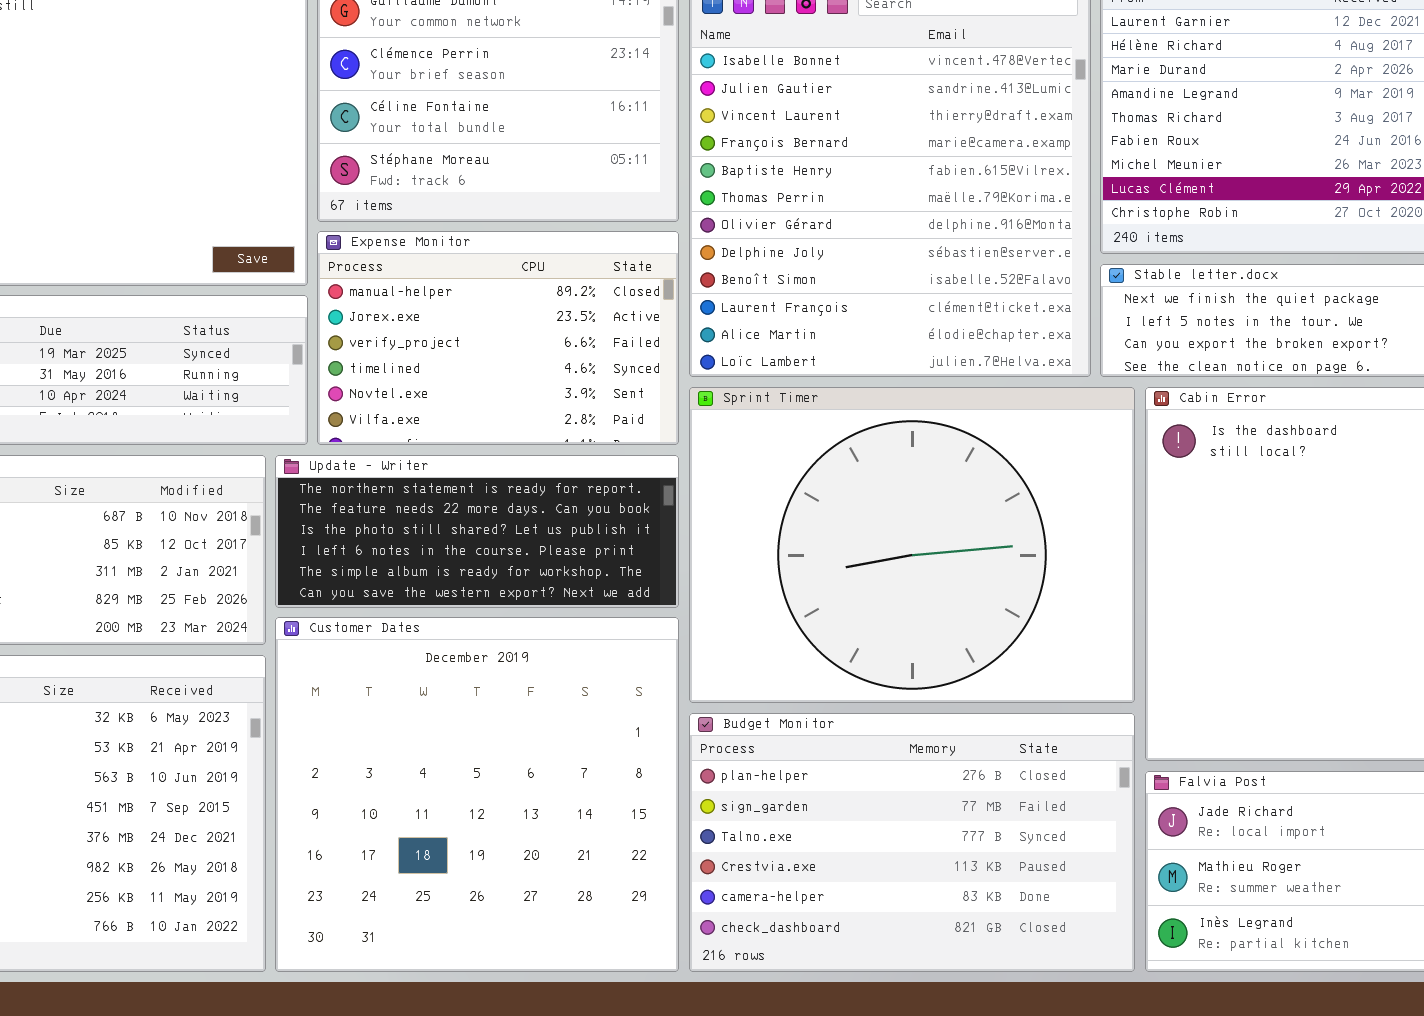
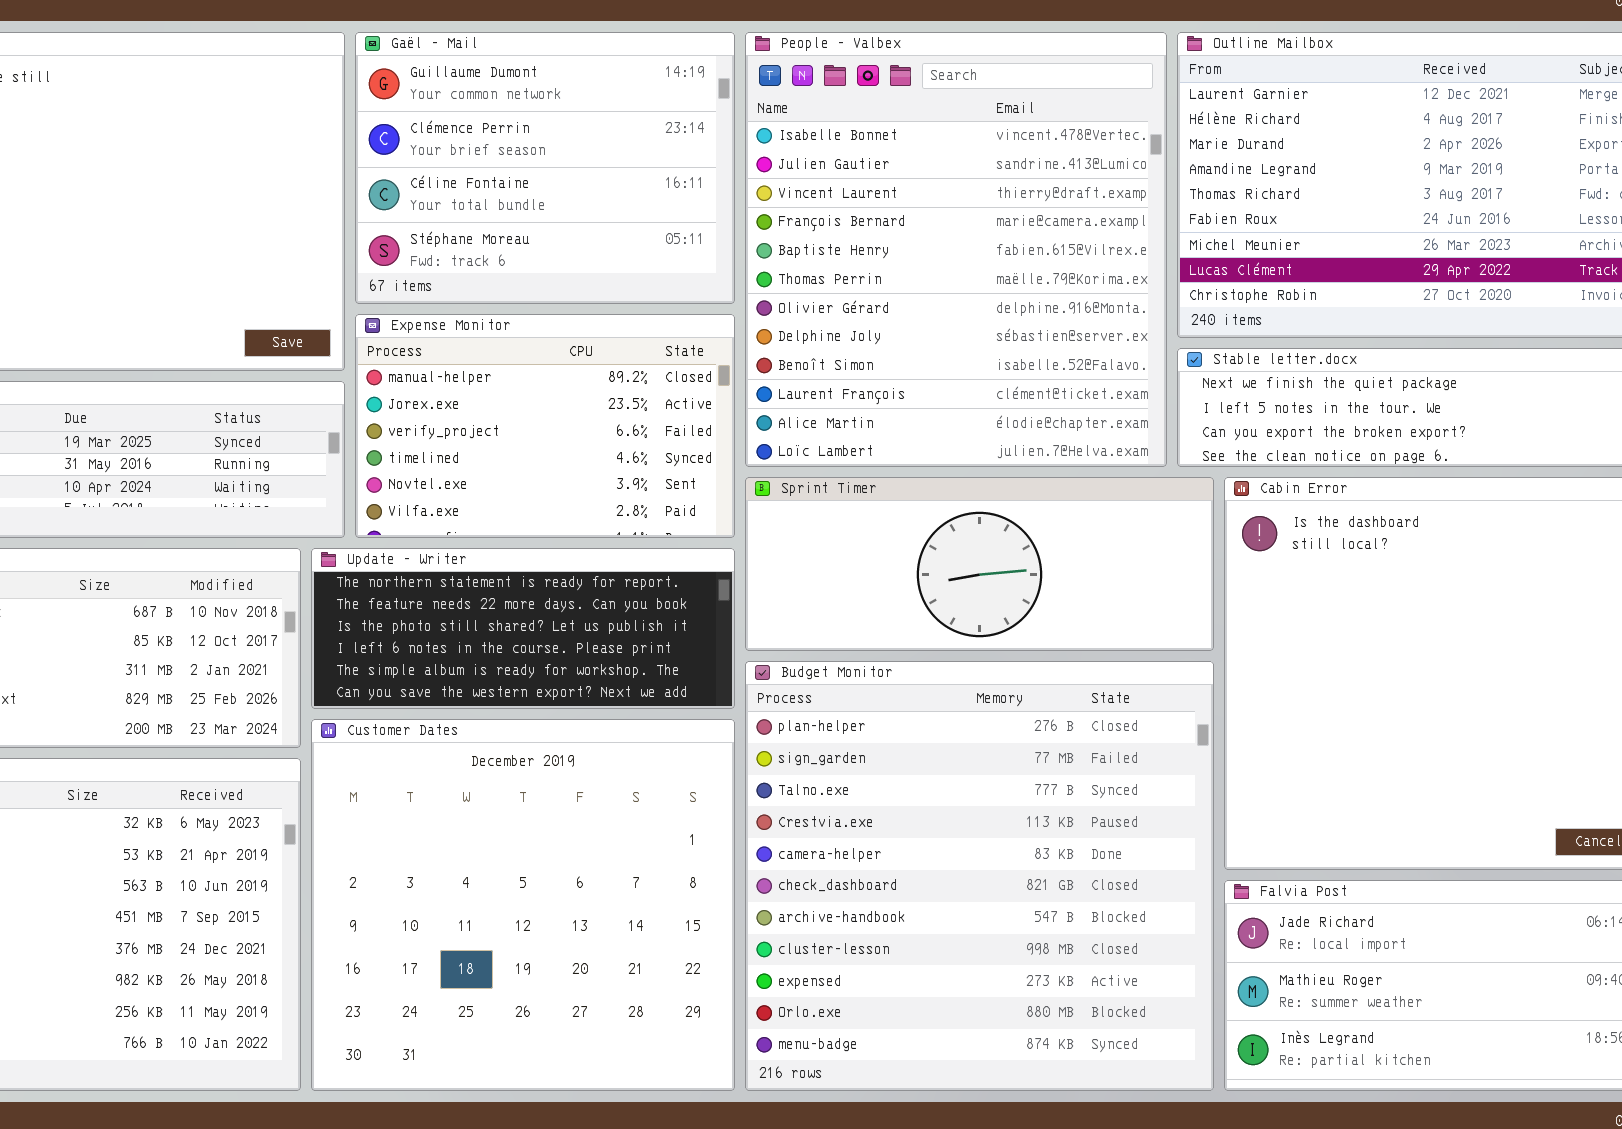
Sprint Timer: [689,387,1135,703] -> [745,477,1214,651], resized
Budget Monitor: [689,713,1135,972] -> [745,661,1214,1091], resized

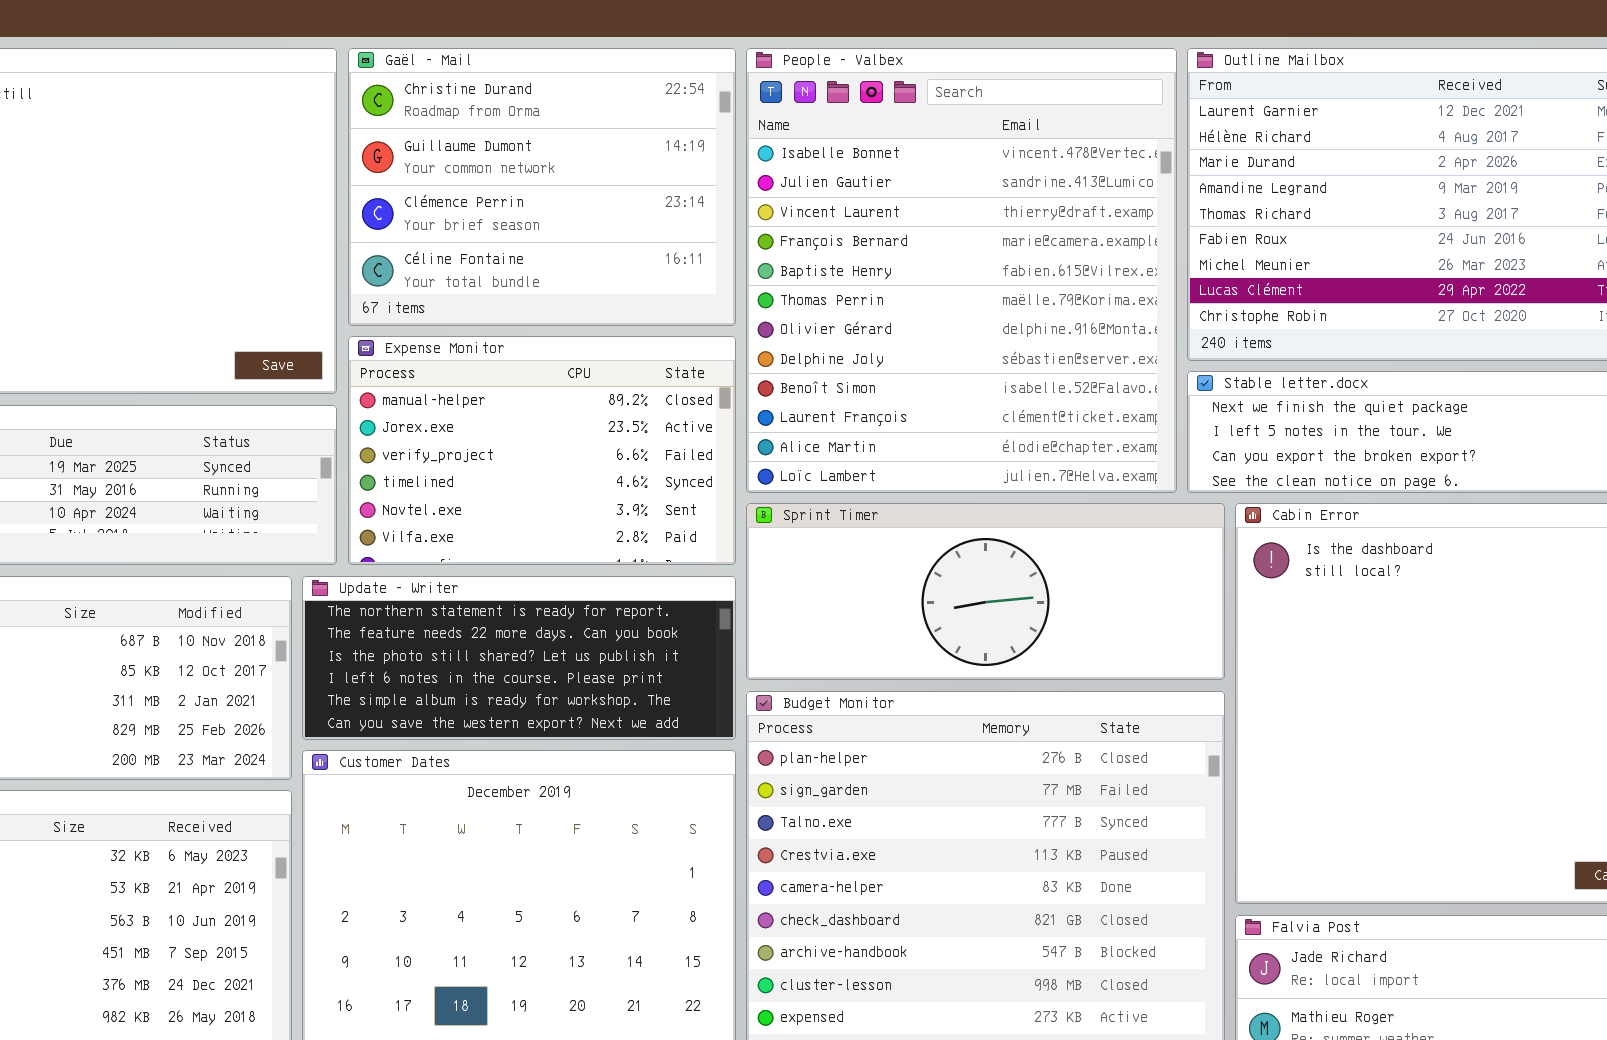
Gaël - Mail: [355,32,735,304] -> [348,48,736,326], scrolled up 1 row

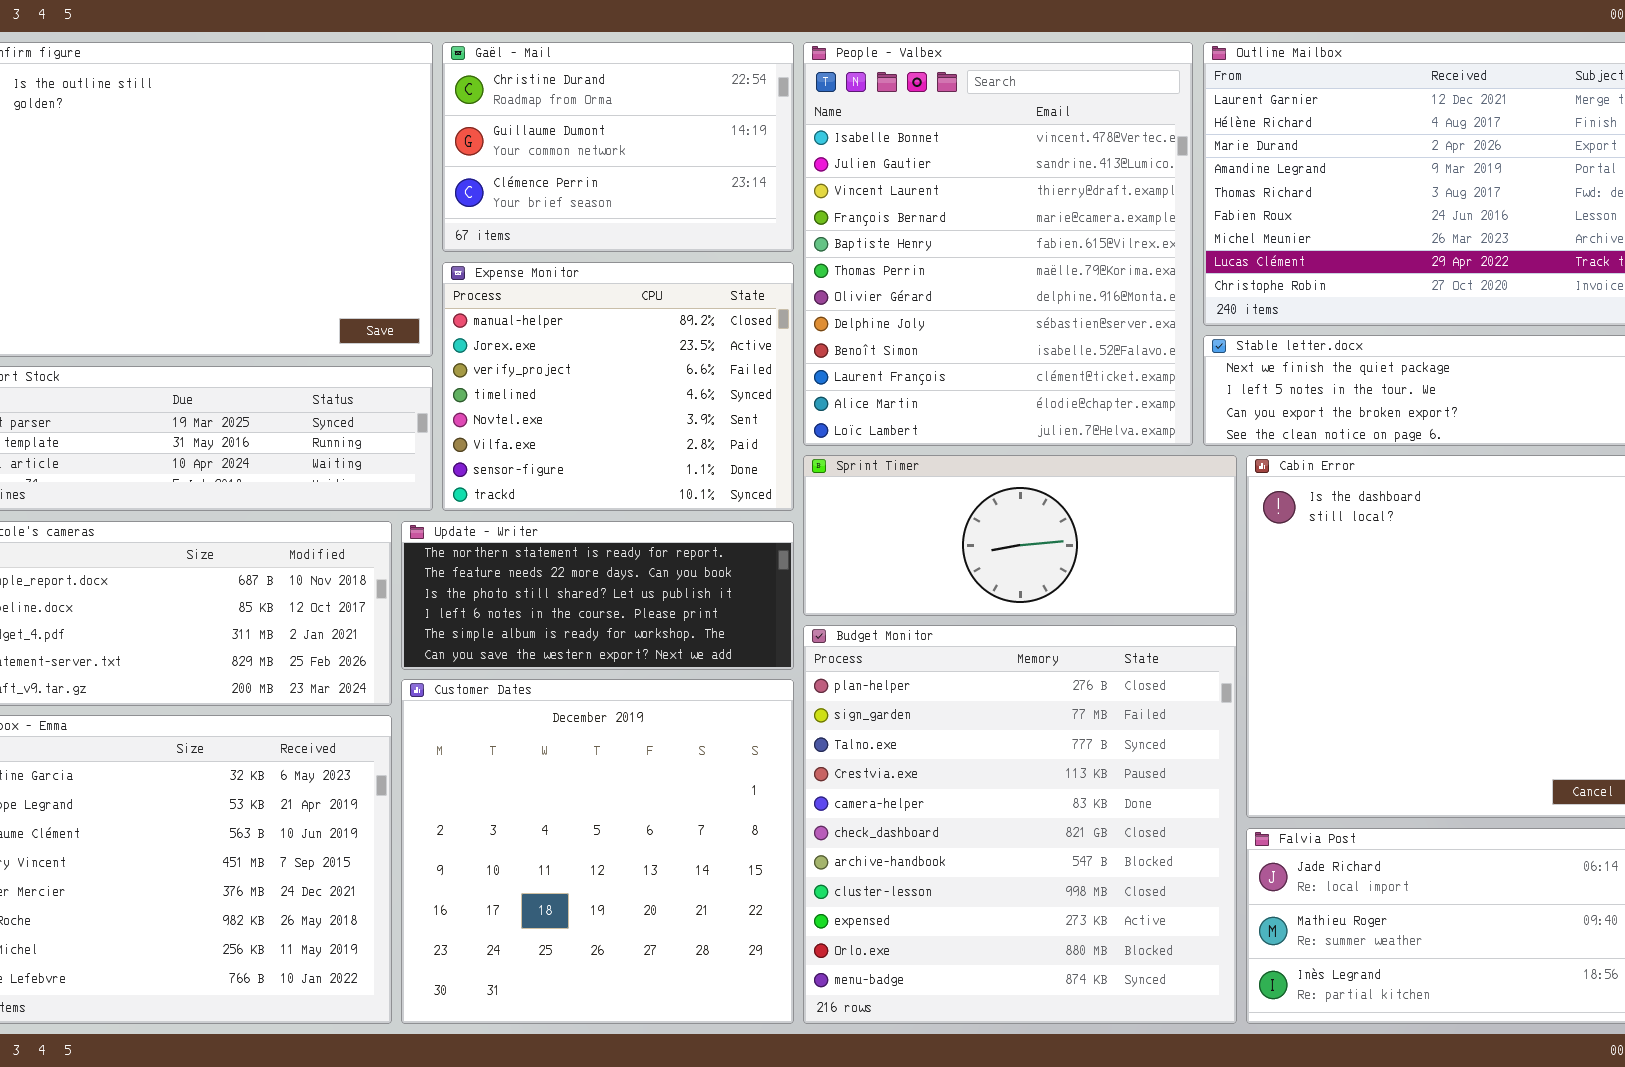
Gaël - Mail: [348,48,736,326] -> [442,42,794,252], resized
Expense Monitor: [348,336,736,565] -> [442,262,794,511], resized

